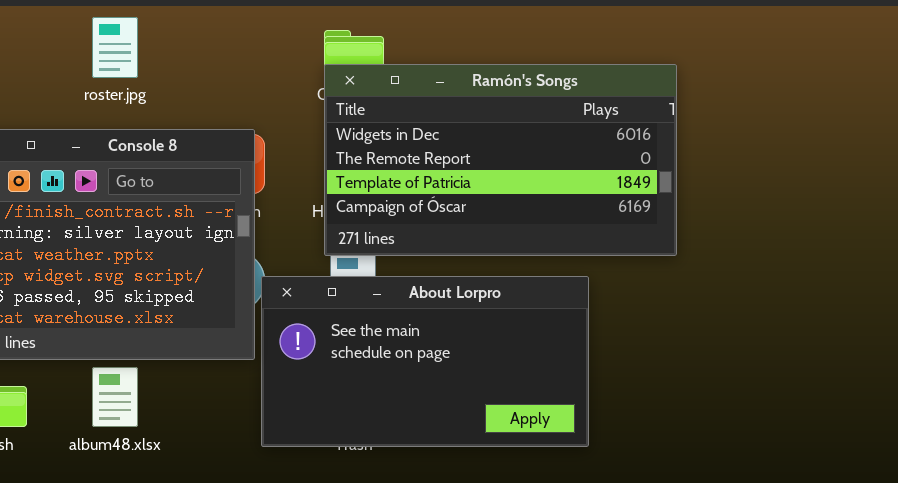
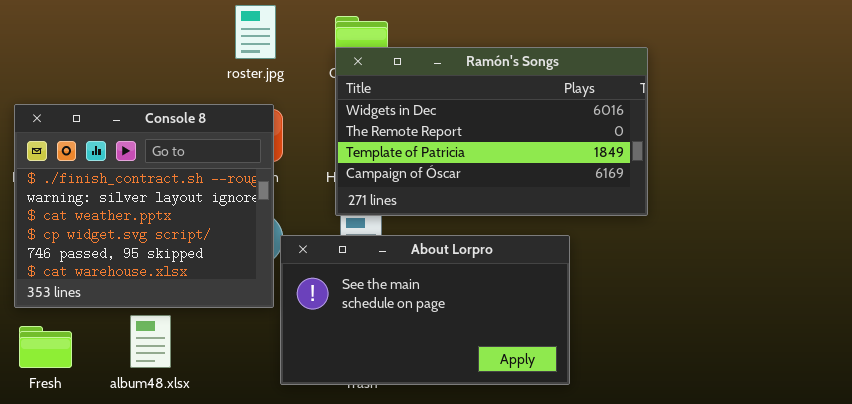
roster.jpg: [92,17,138,78] -> [235,5,276,59], moved

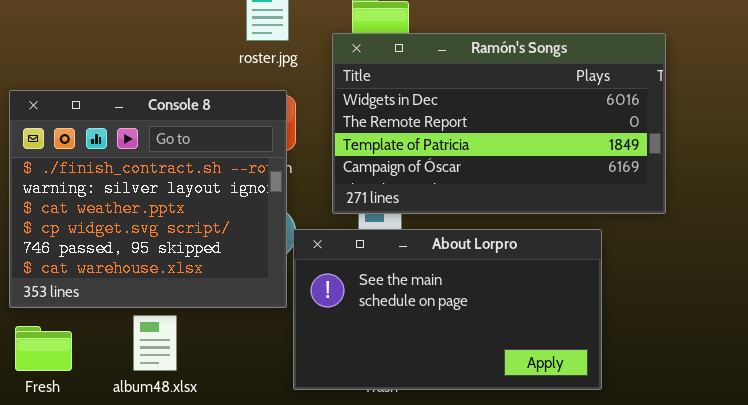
Ramón's Songs: [335,47,648,216] -> [332,33,666,214], moved

